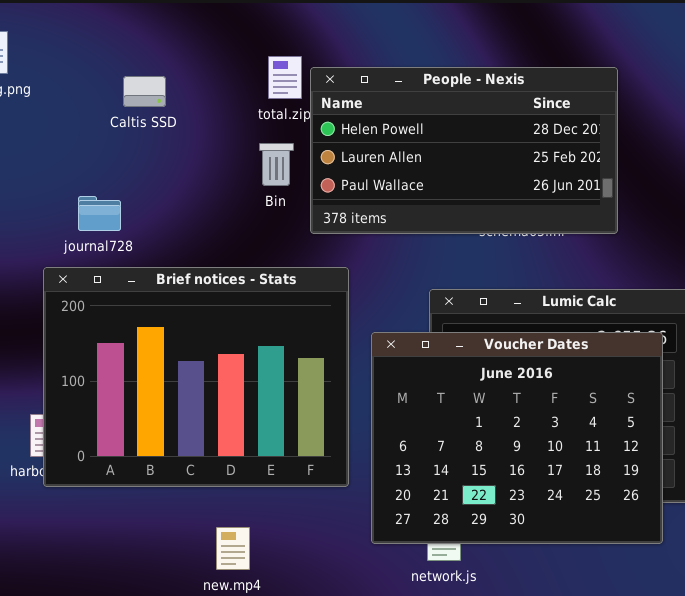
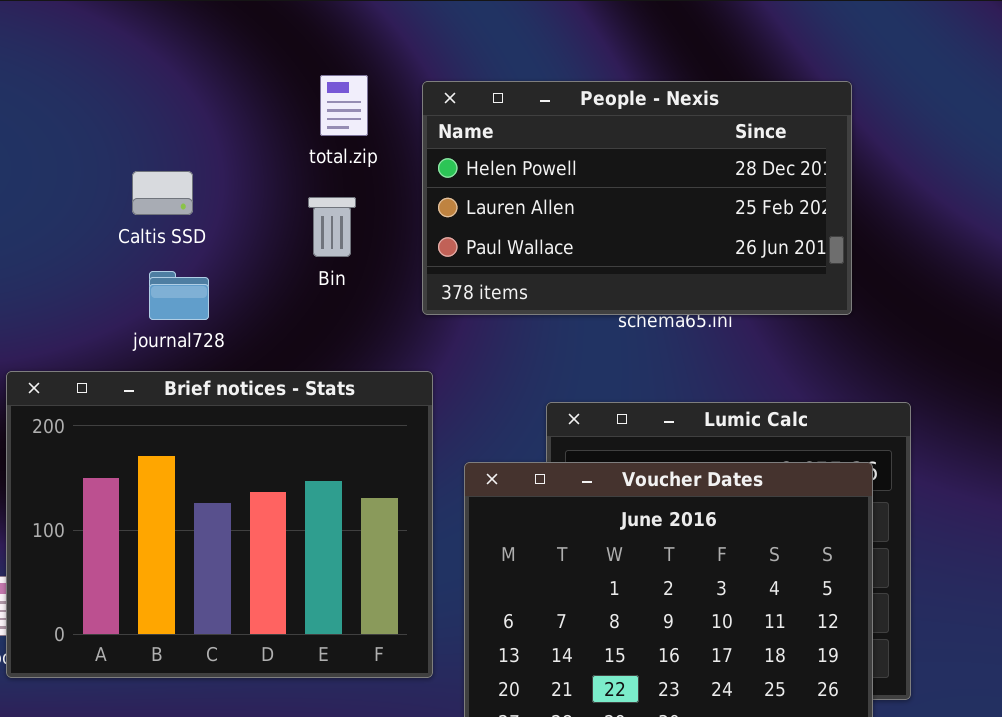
People - Nexis: [310,67,618,234] -> [422,81,852,315], moved
Caltis SSD: [123,76,166,107] -> [132,171,193,215], moved
journal728: [78,196,121,231] -> [149,271,209,320], moved

